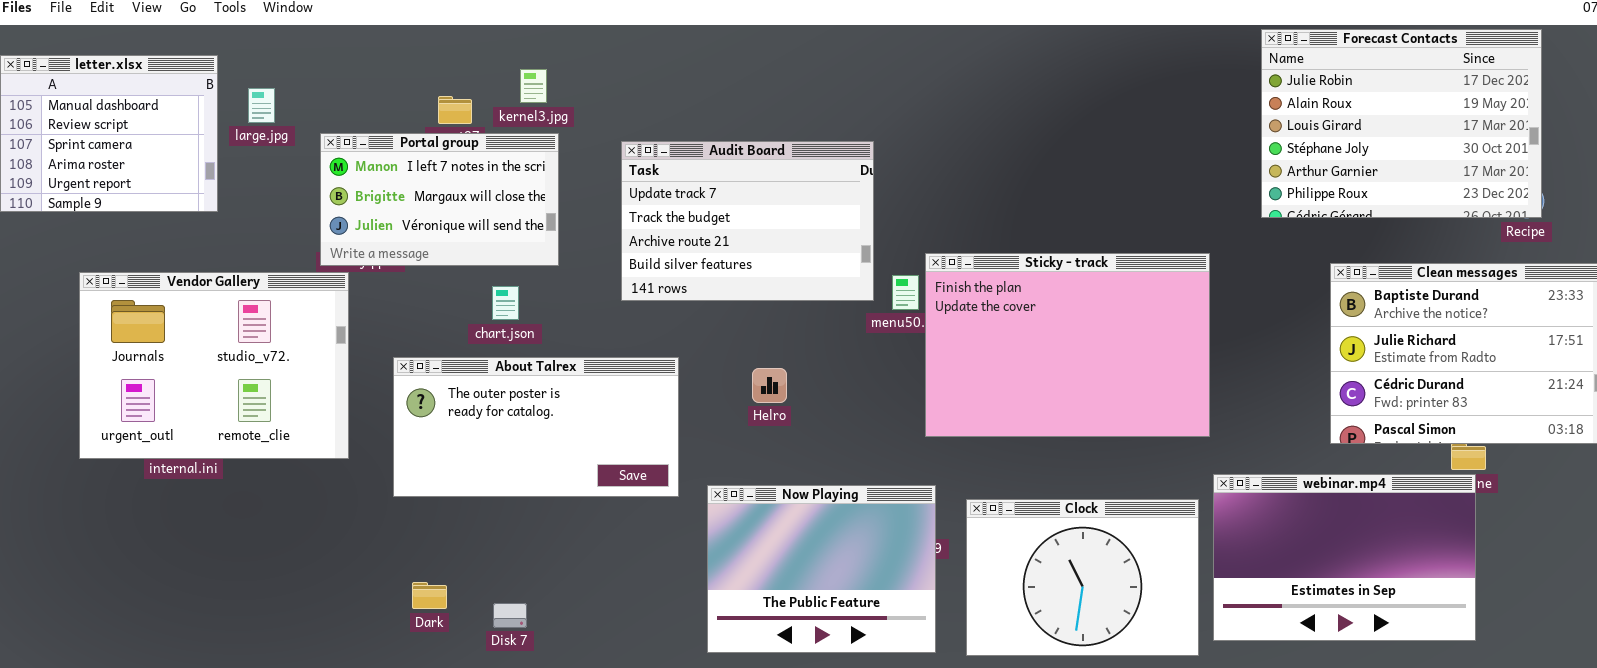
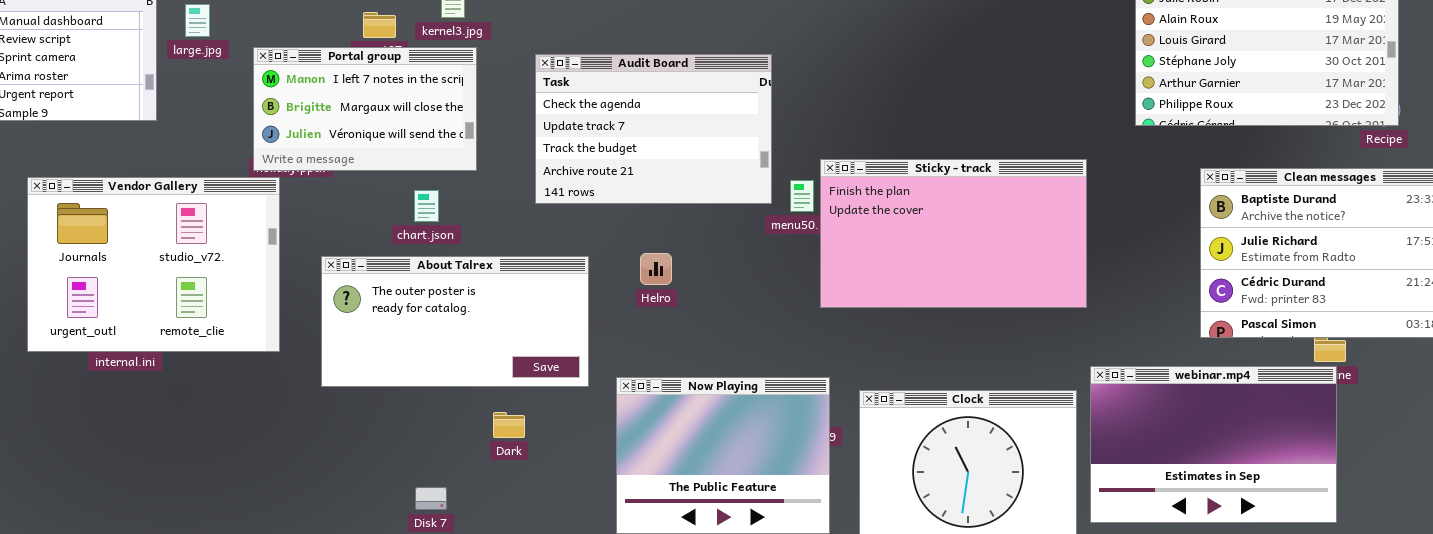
Audit Board: [621,141,874,301] -> [535,54,772,204], scrolled up 1 row
Sticky - track: [925,253,1210,437] -> [820,159,1087,308], resized
Helro: [752,368,787,403] -> [640,253,672,285], moved
Dark: [412,582,447,609] -> [493,412,525,438], moved

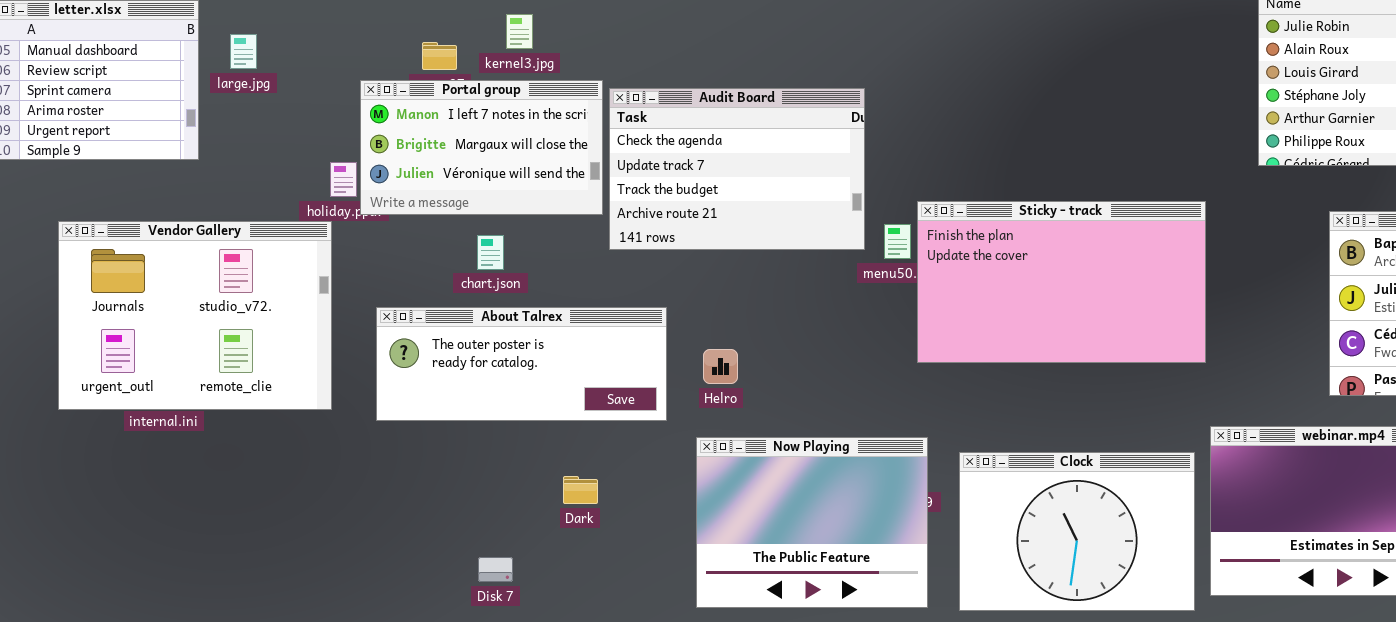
Portal group: [253,47,477,171] -> [360,80,603,215], moved
Helro: [640,253,672,285] -> [703,349,738,384], moved
About Talrex: [321,256,589,387] -> [376,307,667,421], resized

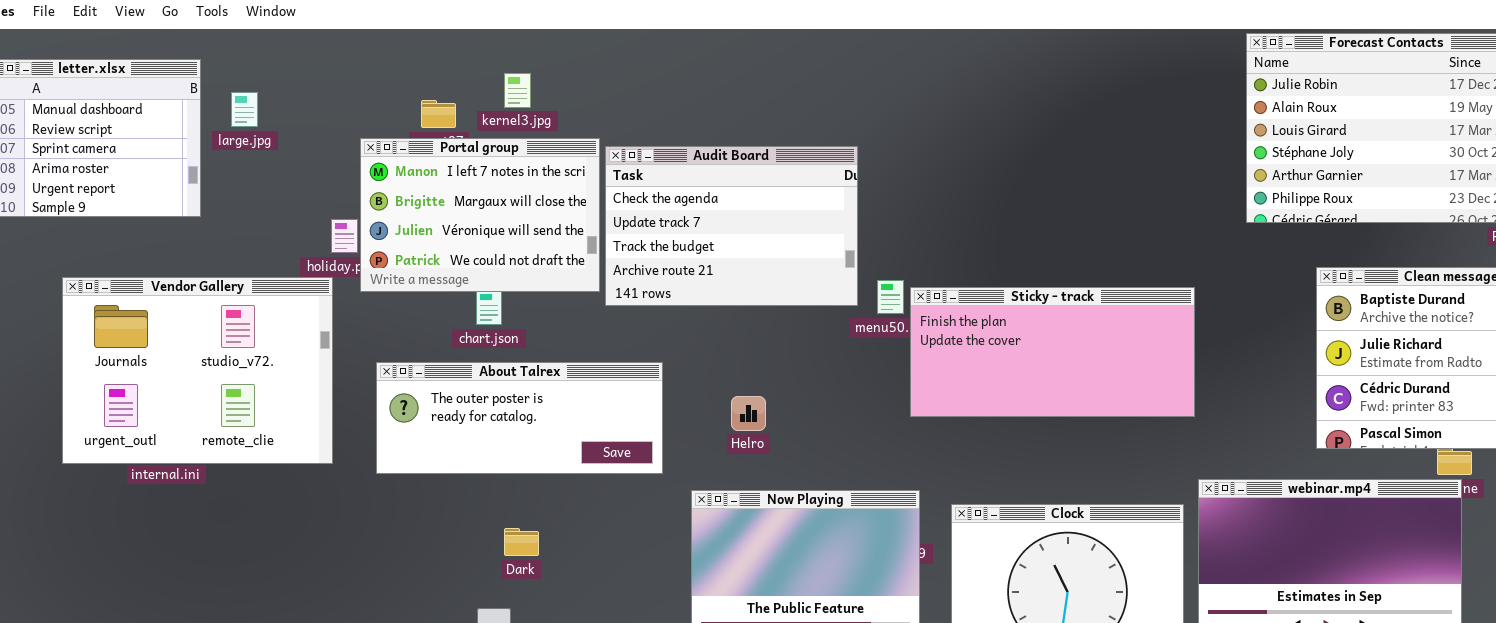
Portal group: [360,80,603,215] -> [360,138,600,292], resized
Sticky - track: [917,201,1206,363] -> [910,287,1195,417], resized
Helro: [703,349,738,384] -> [731,396,766,431], moved
Dark: [563,476,598,504] -> [504,528,539,556], moved

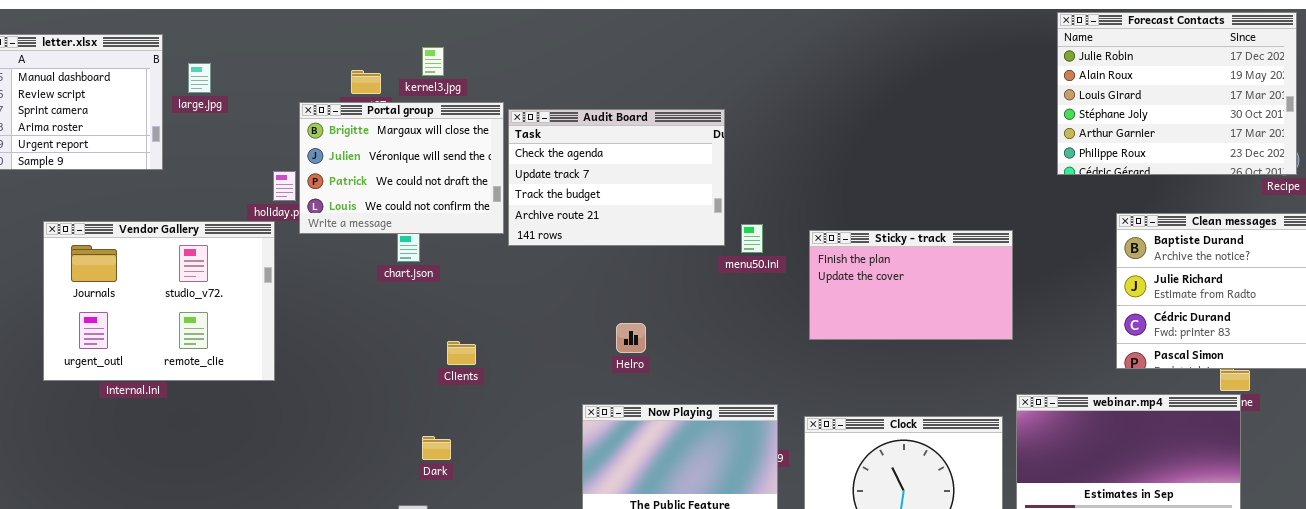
Portal group: [360,138,600,292] -> [299,102,504,234], scrolled down 1 row
Sticky - track: [910,287,1195,417] -> [809,230,1013,340], resized
About Talrex: [376,362,663,474] -> none, closed

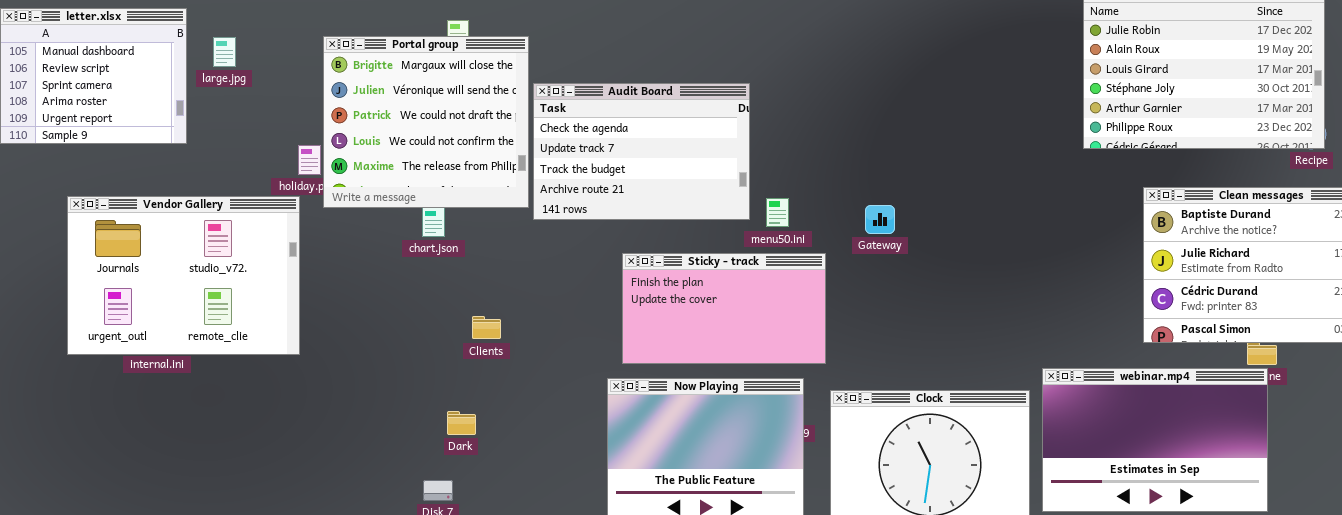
Portal group: [299,102,504,234] -> [323,36,529,208], resized
Sticky - track: [809,230,1013,340] -> [622,253,826,364], moved

